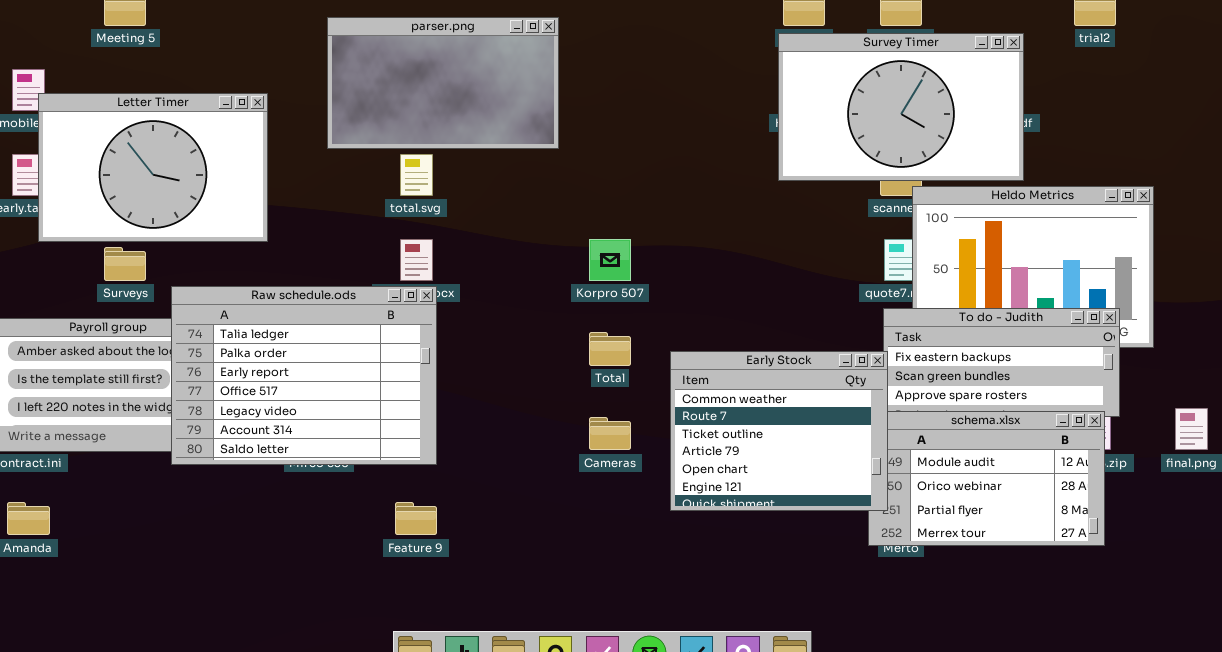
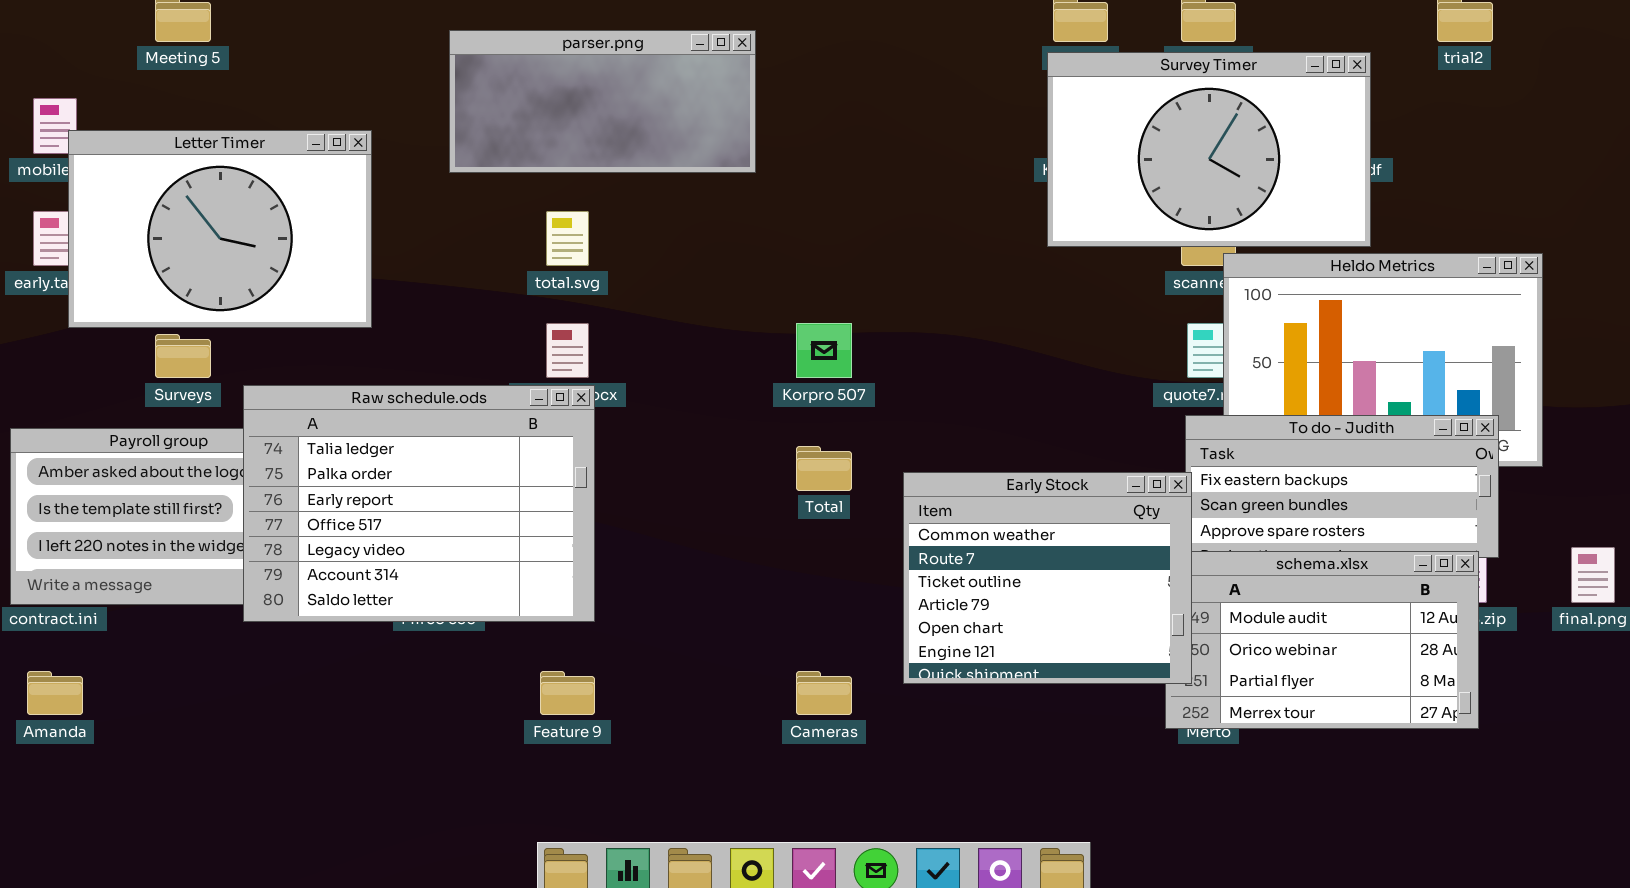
parser.png: [327,17,559,149] -> [449,30,756,173], resized
Cameras: [589,417,631,450] -> [796,671,852,715], moved

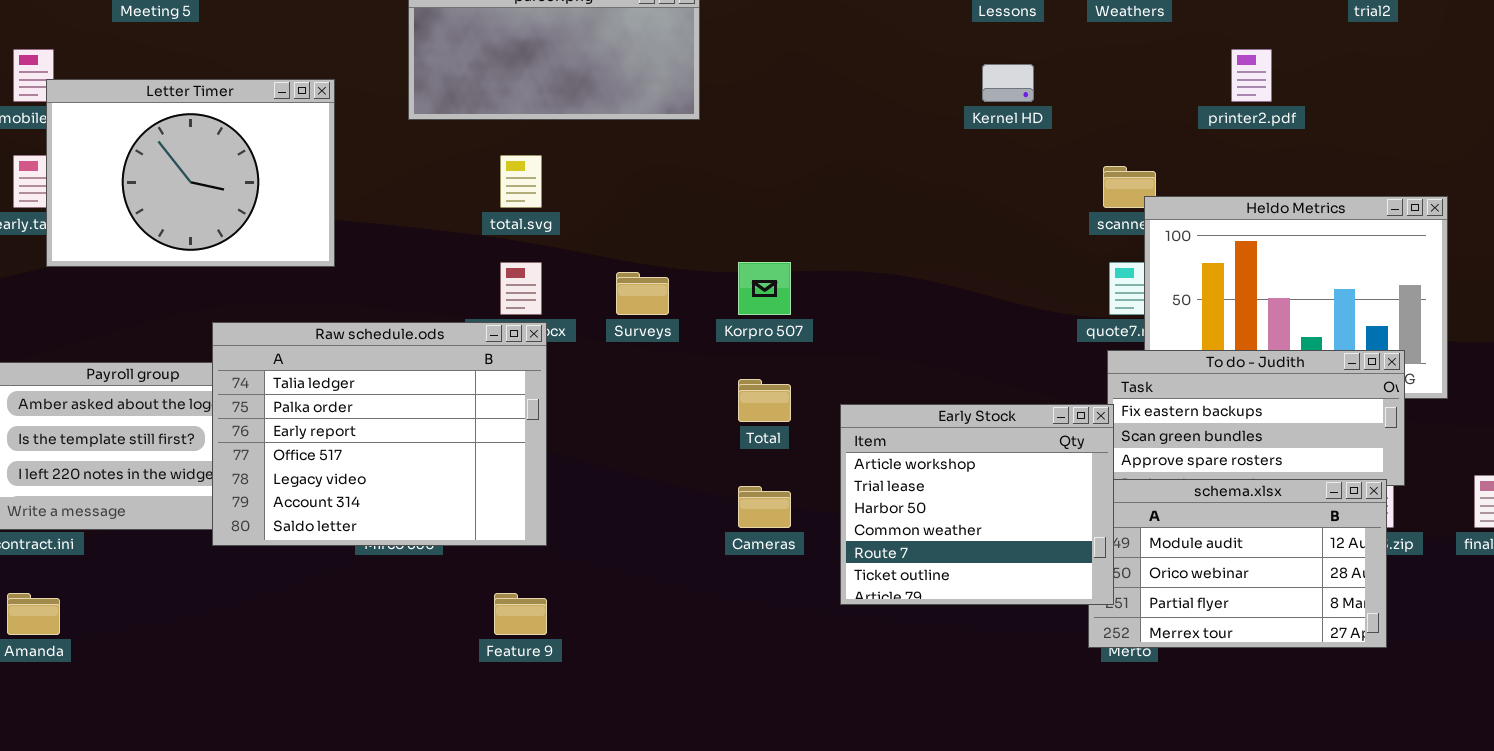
Survey Timer: [1047,52,1371,247] -> none, closed
Surveys: [155,334,211,378] -> [616,272,669,315], moved
Early Stock: [903,472,1192,684] -> [840,404,1114,605], scrolled up 3 rows
Cameras: [796,671,852,715] -> [738,486,791,528], moved

